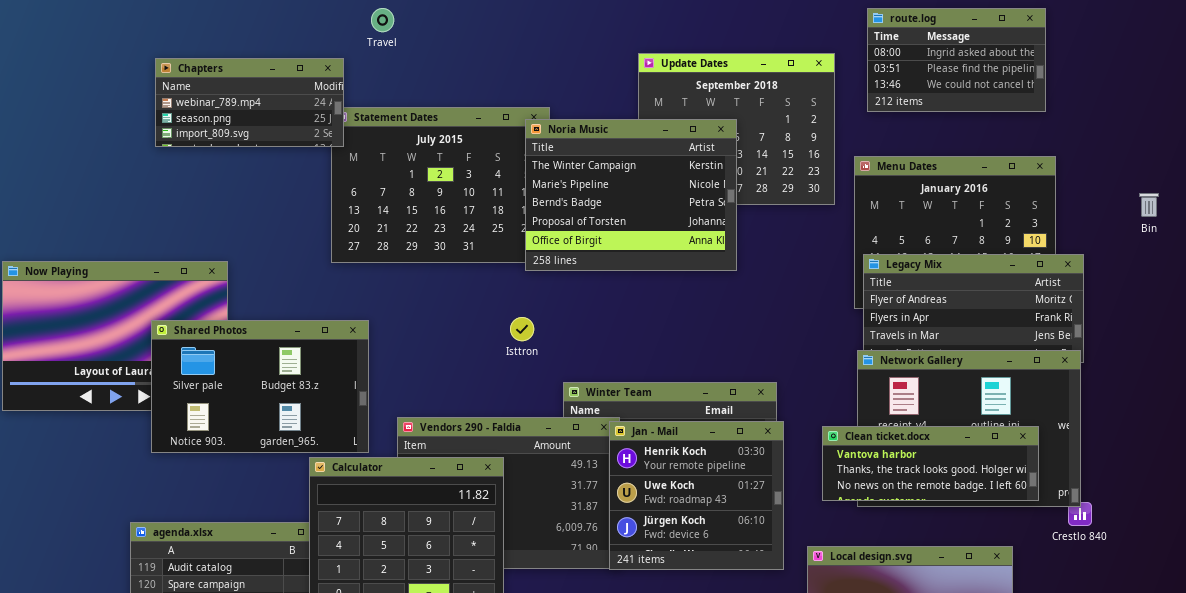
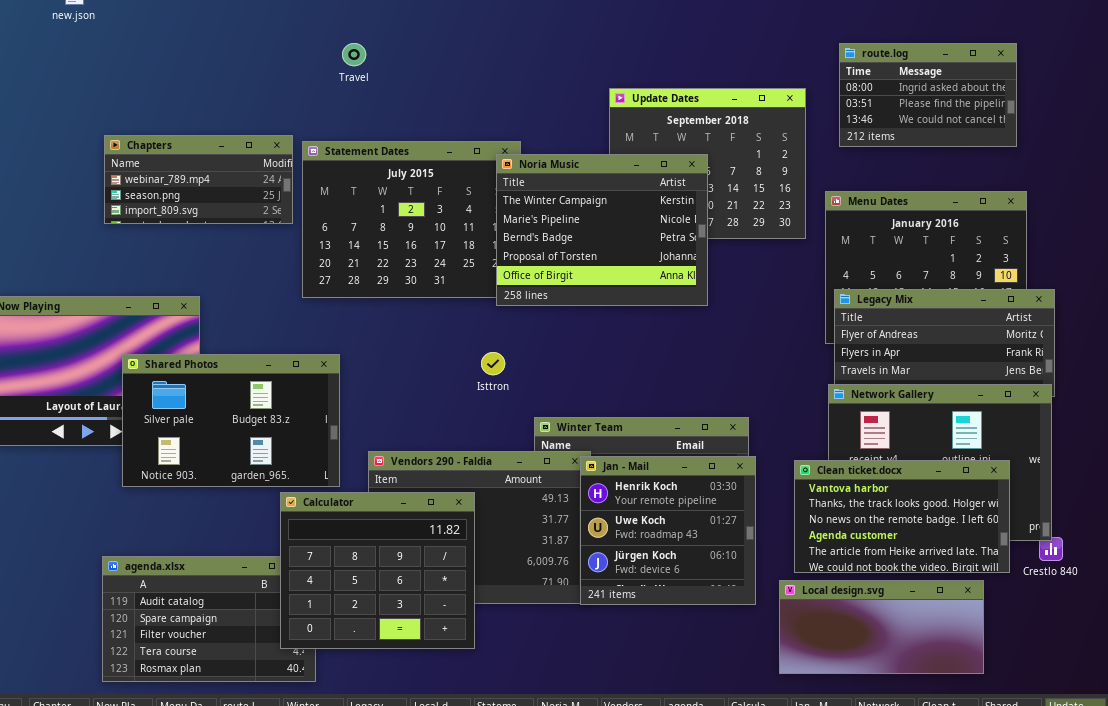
Chapters: [155,58,344,147] -> [104,135,293,224], moved
Clean ticket.docx: [822,426,1039,501] -> [794,460,1010,573], resized

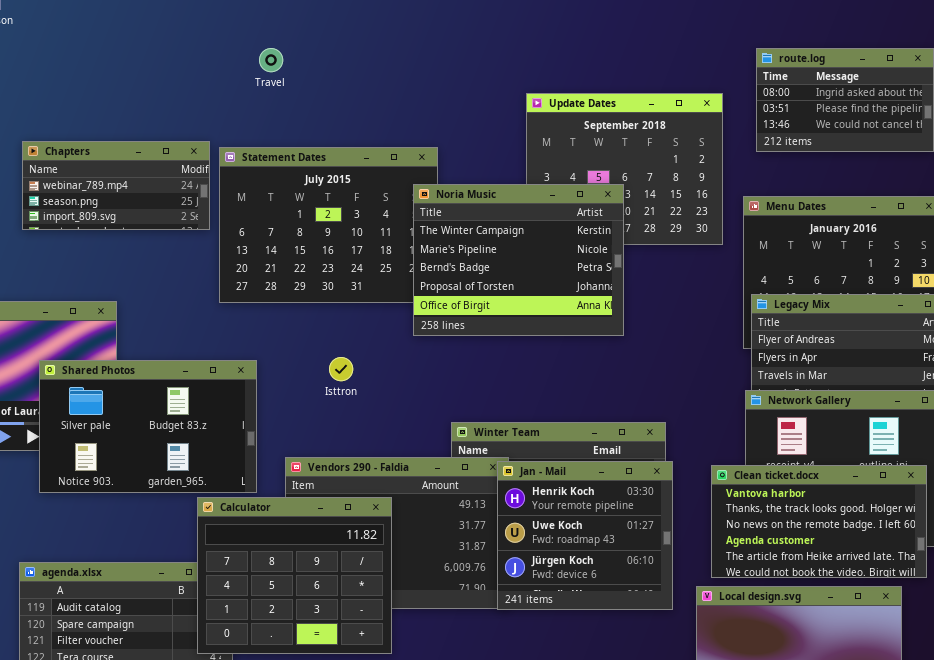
Noria Music: [496,154,708,306] -> [413,184,624,336], moved
Isttron: [481,352,505,375] -> [329,357,353,381], moved

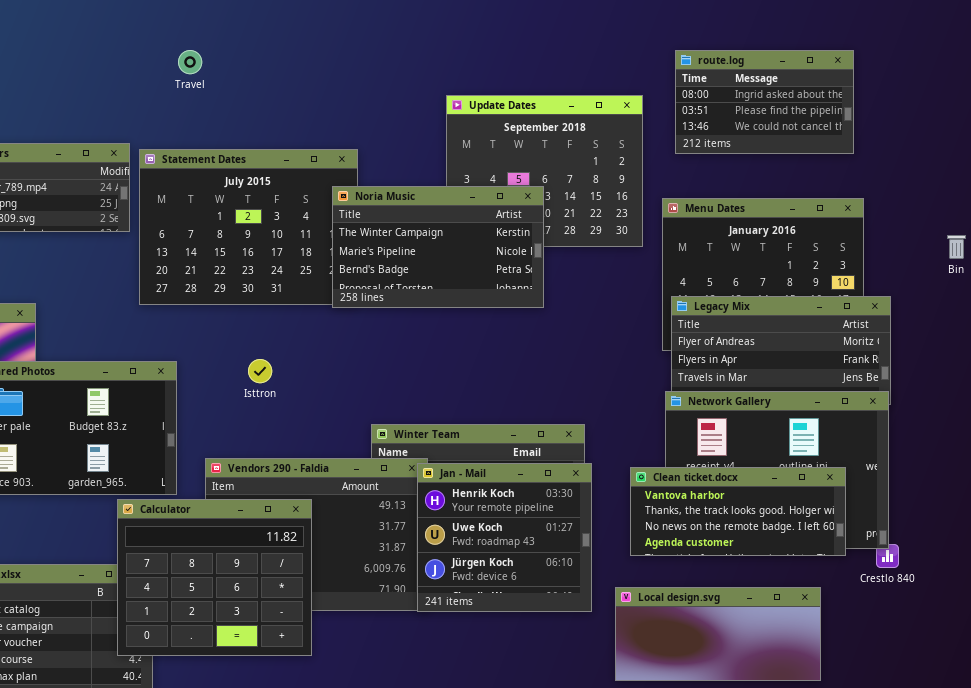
Noria Music: [413,184,624,336] -> [332,186,544,308], resized
Clean ticket.docx: [711,465,927,578] -> [630,467,846,556], resized

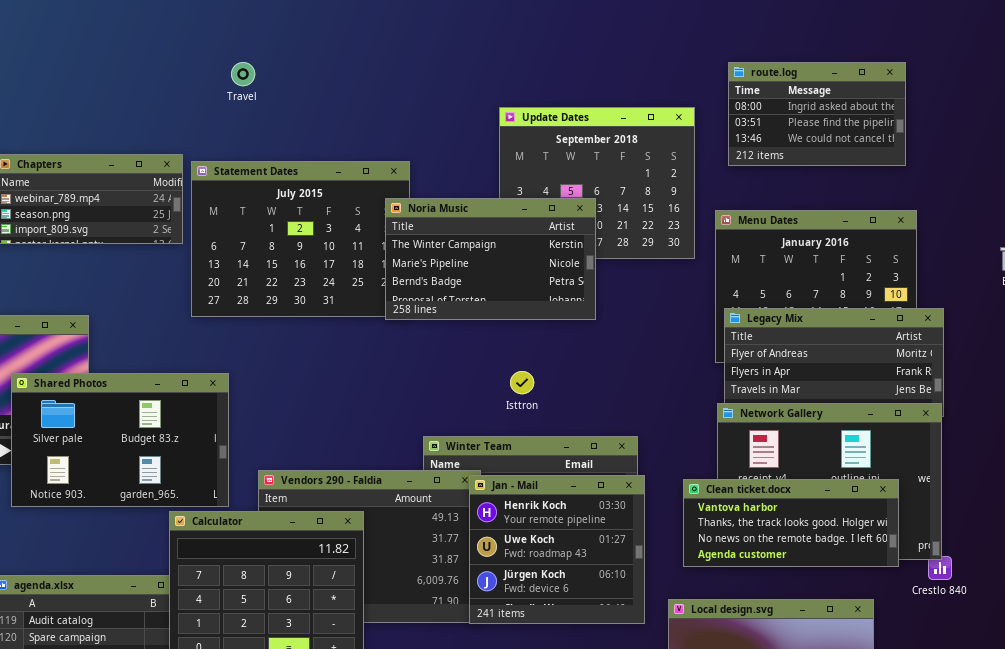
Isttron: [248,359,272,383] -> [510,371,534,394], moved

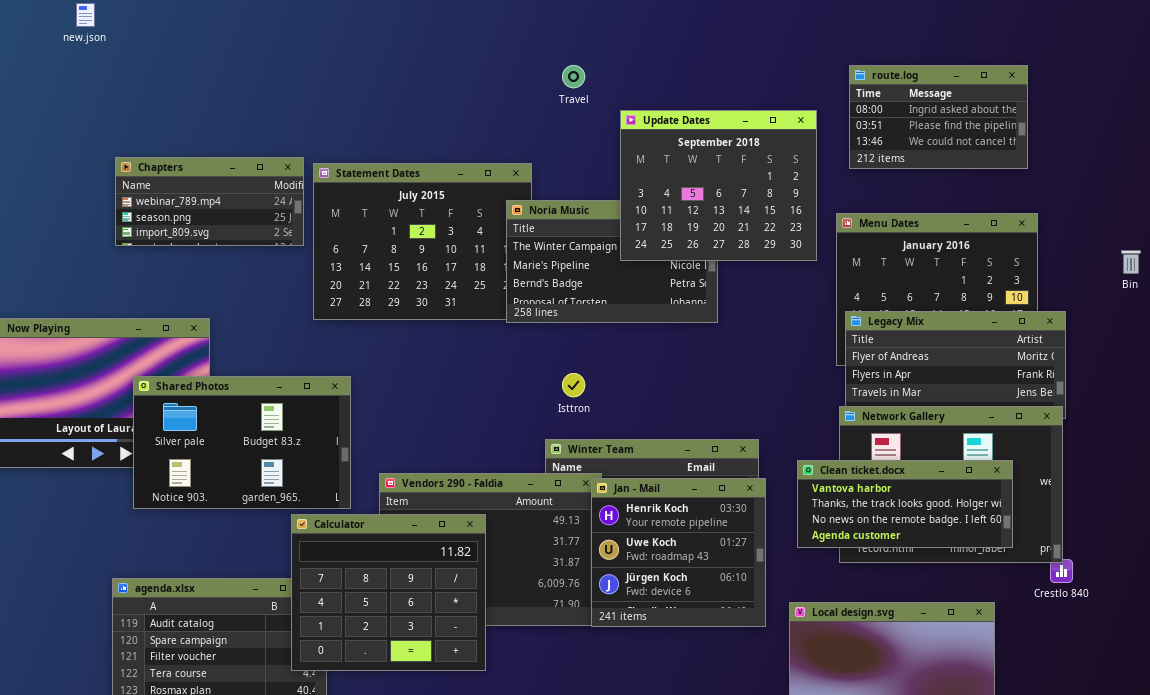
Travel: [231,62,255,86] -> [562,65,585,88], moved
Update Dates: [499,107,695,259] -> [620,110,817,261], raised
Isttron: [510,371,534,394] -> [562,373,585,397], moved
Clean ticket.docx: [683,479,899,567] -> [797,460,1013,548], moved

